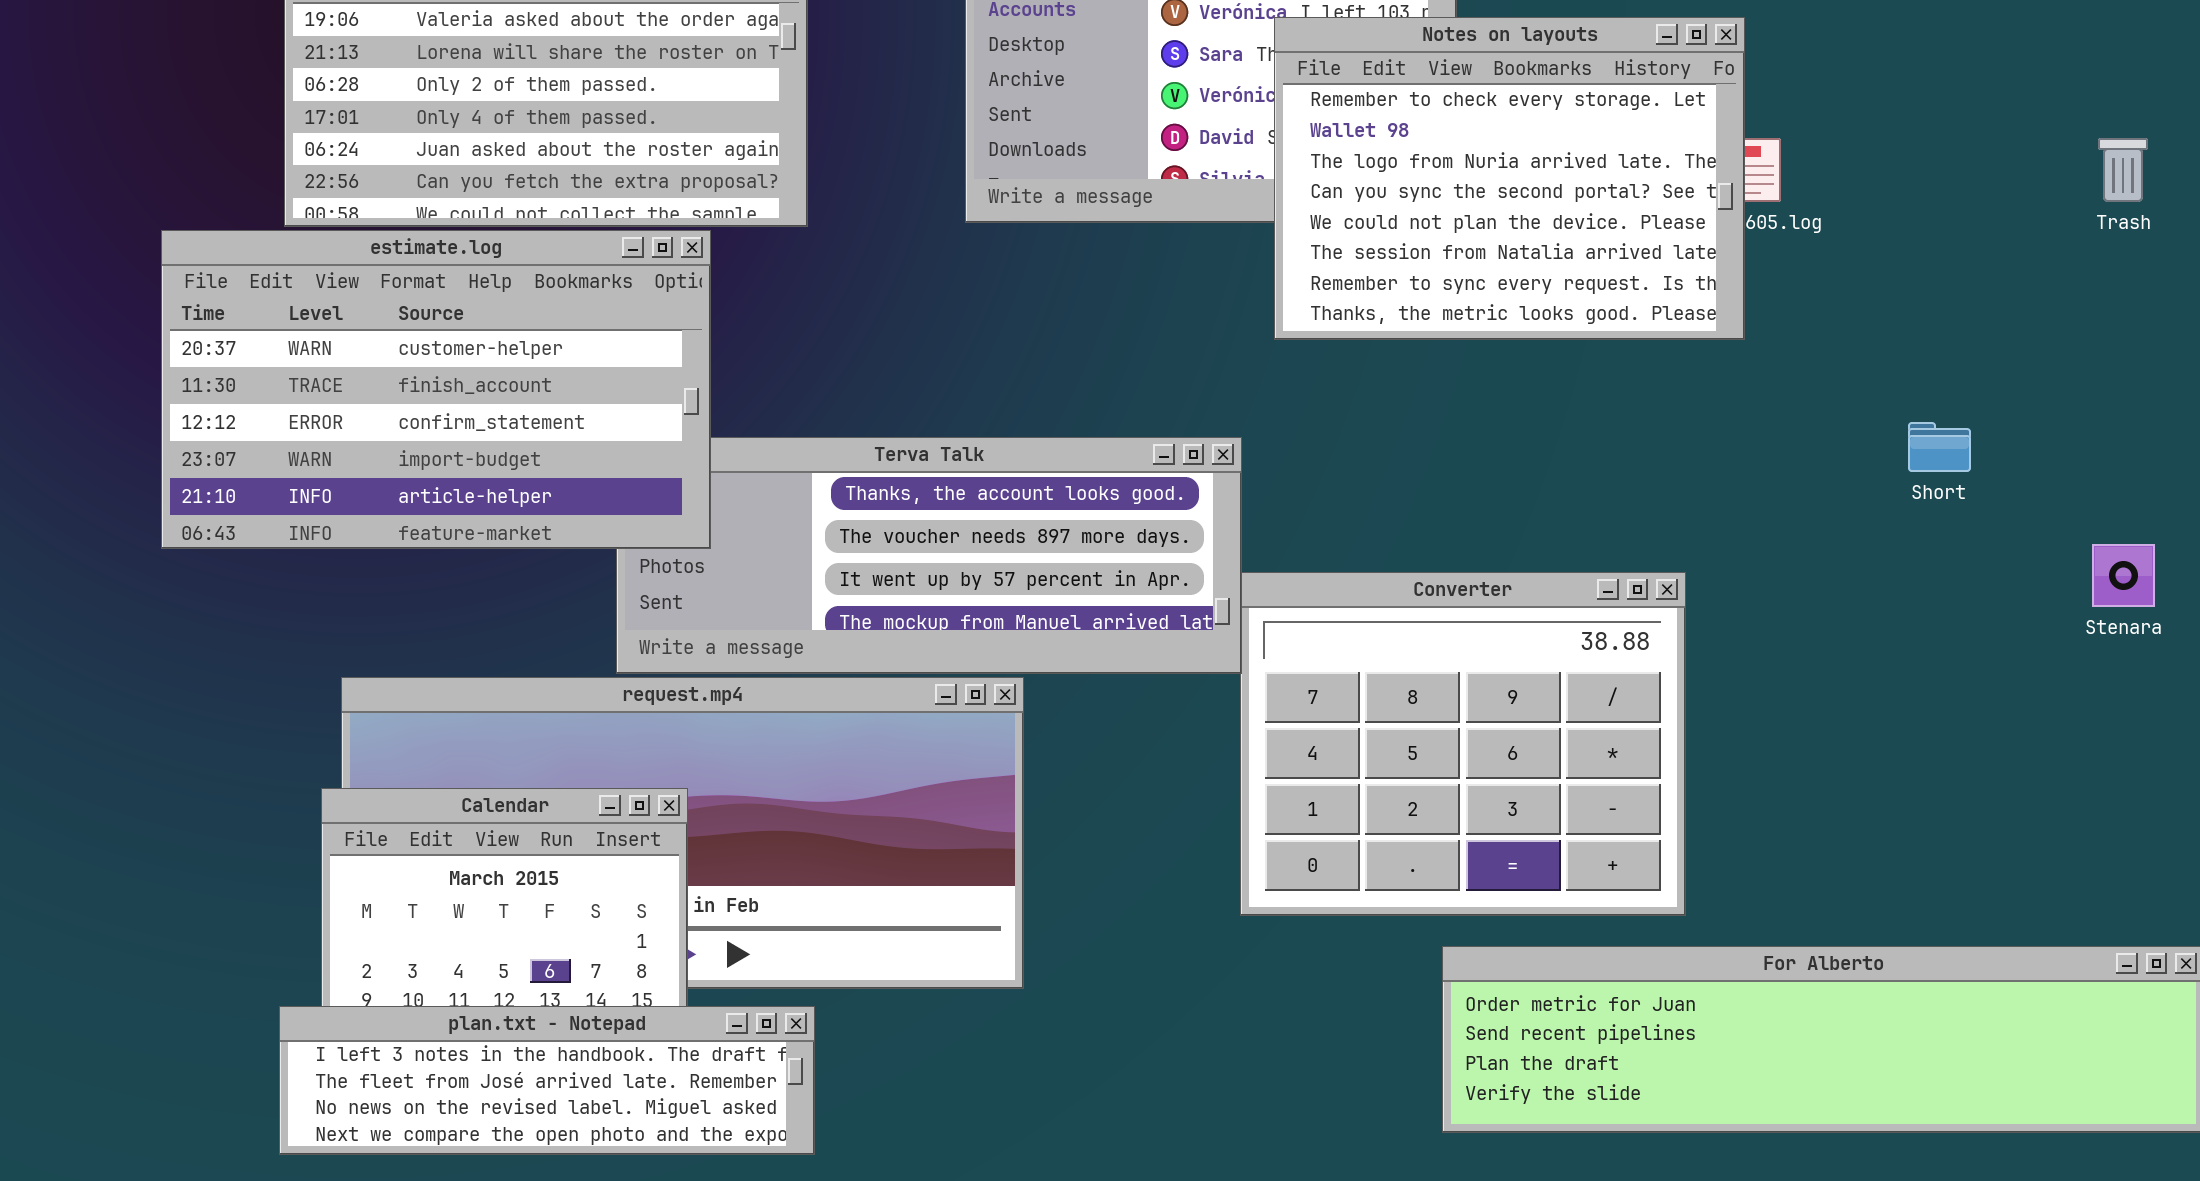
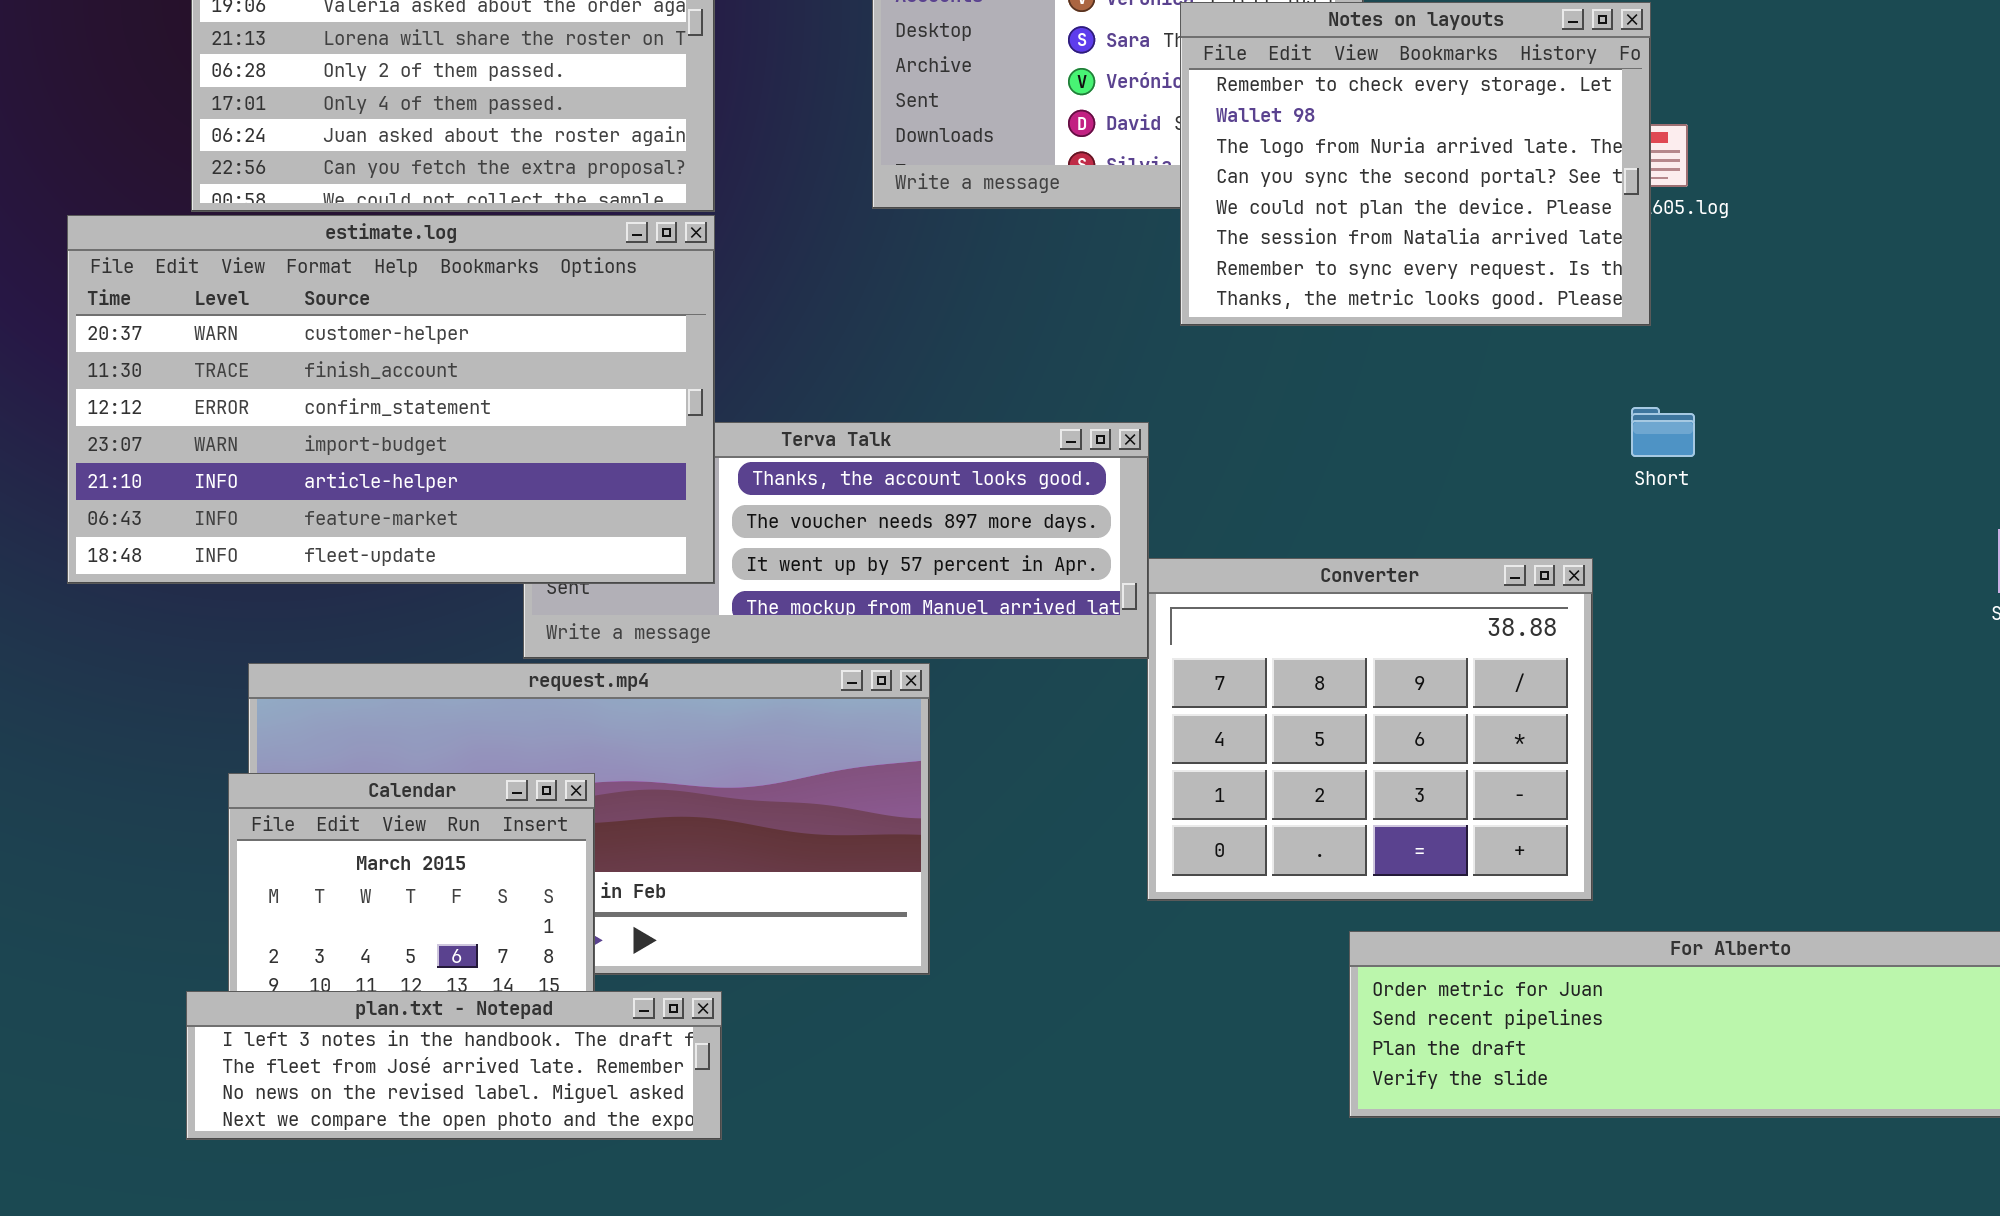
estimate.log: [161,230,711,549] -> [67,215,715,584], resized
Short: [1908,422,1971,472] -> [1631,407,1695,457], moved

